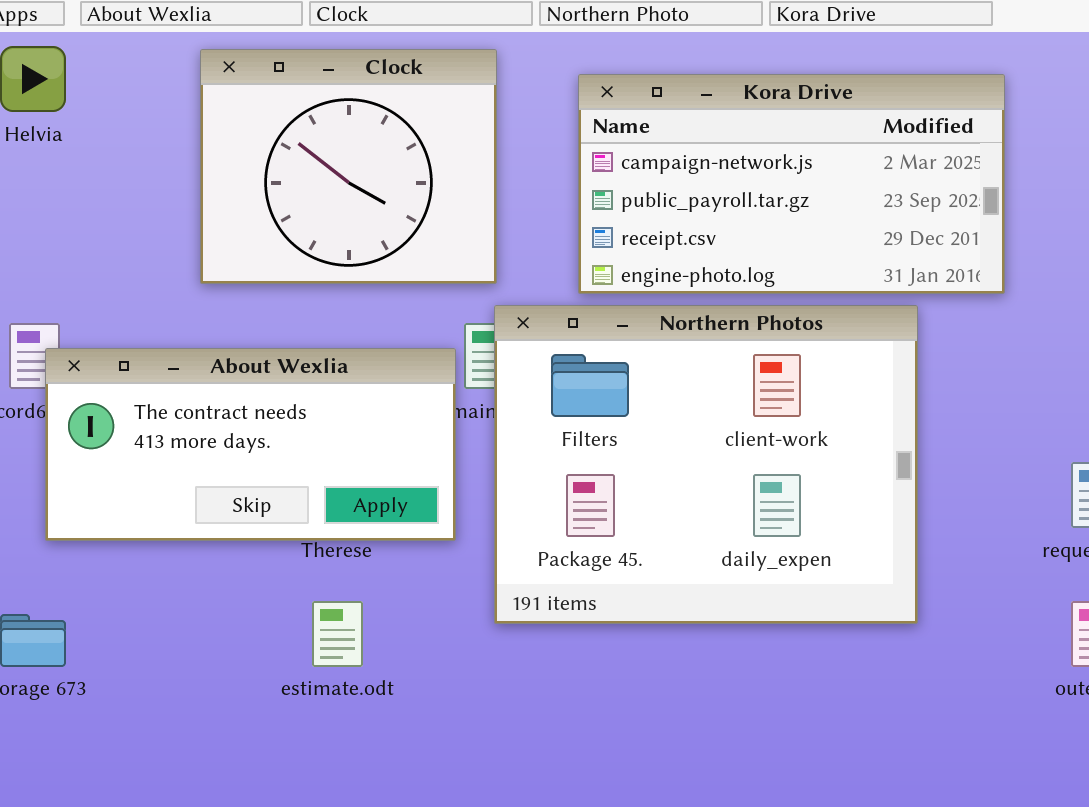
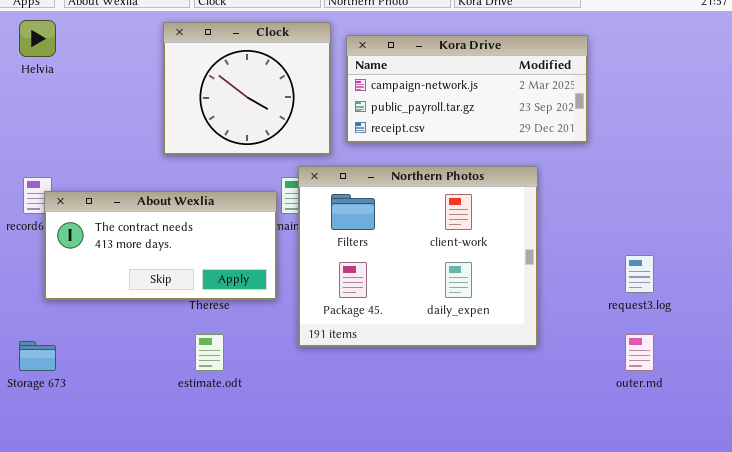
Clock: [200,49,497,284] -> [163,22,331,155], moved
Kora Drive: [578,74,1005,294] -> [346,35,588,143], resized

